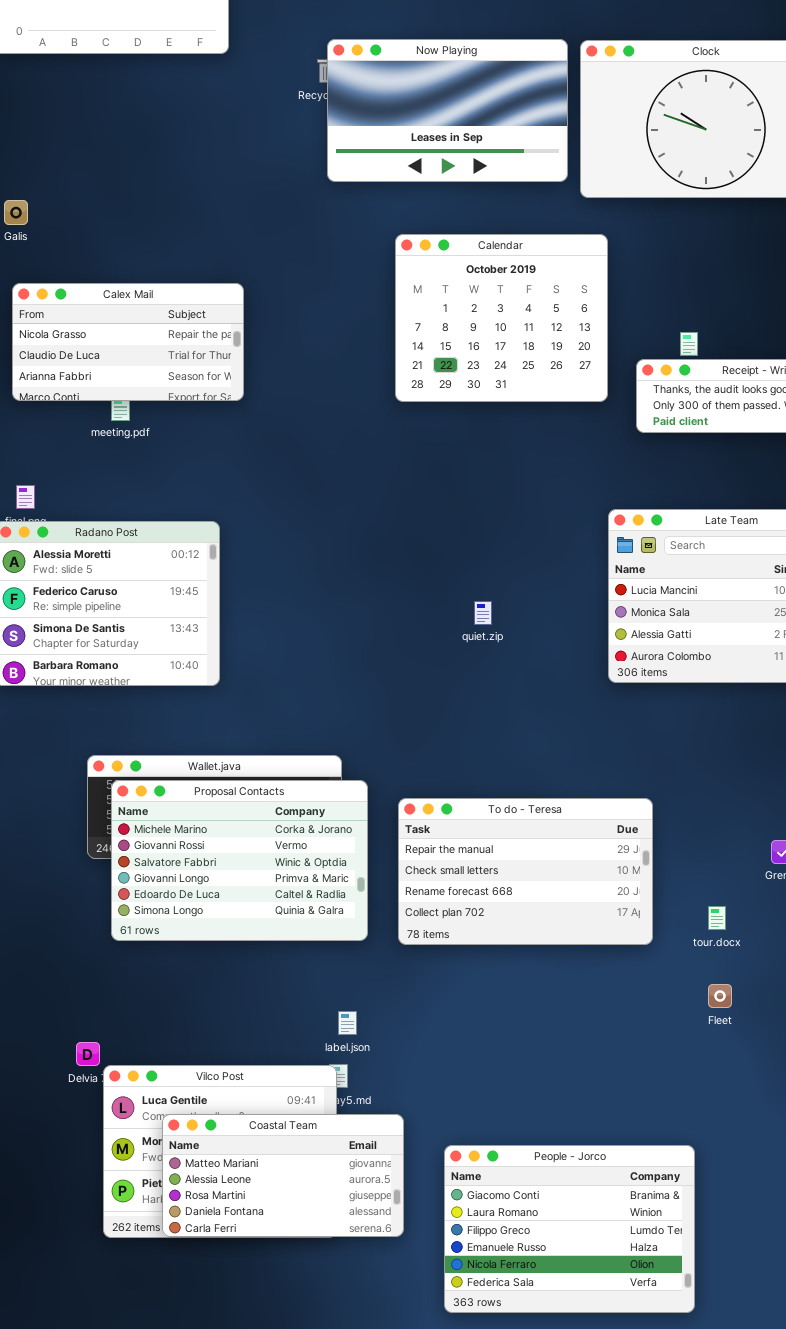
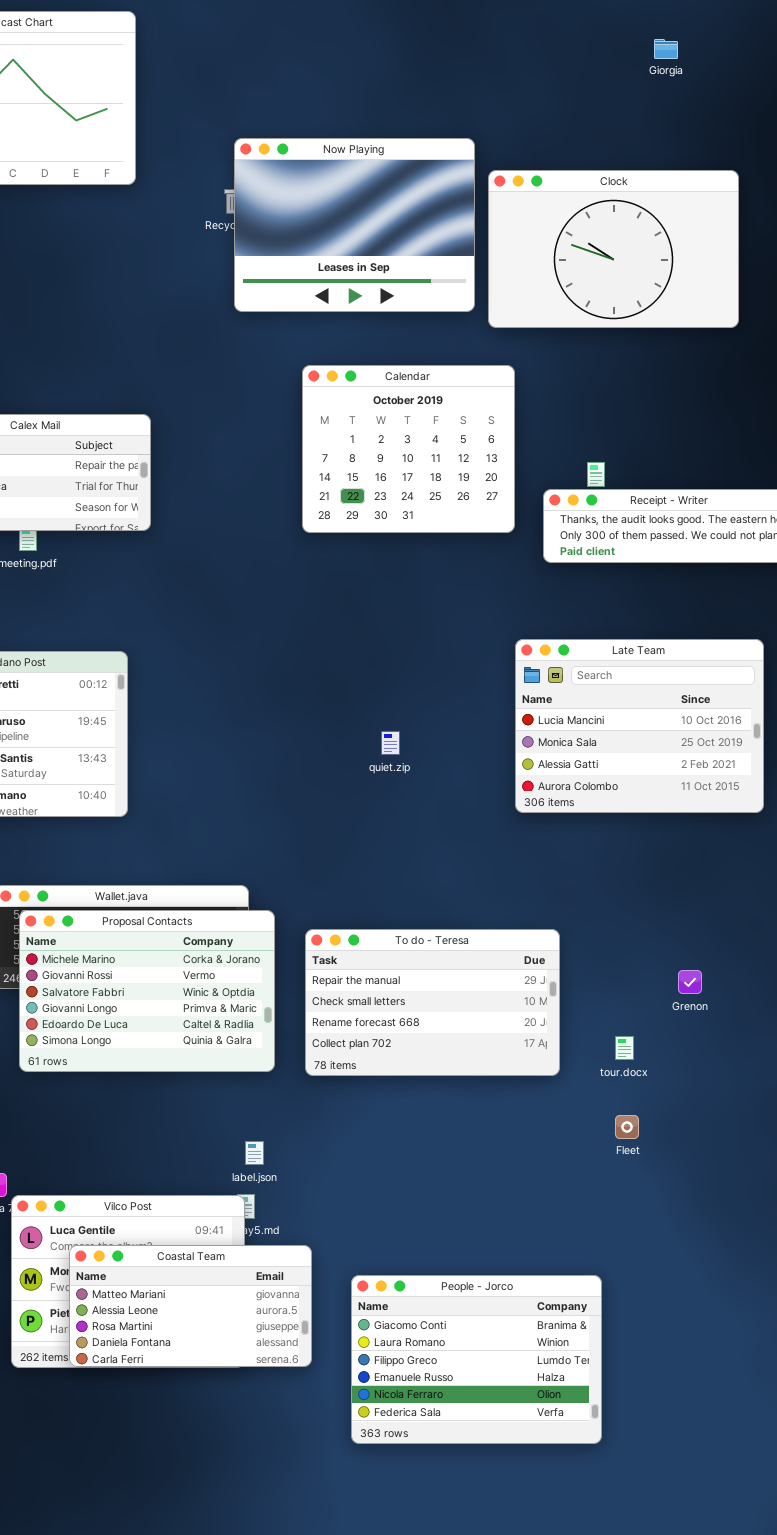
Now Playing: [327,39,568,182] -> [234,138,475,312], resized

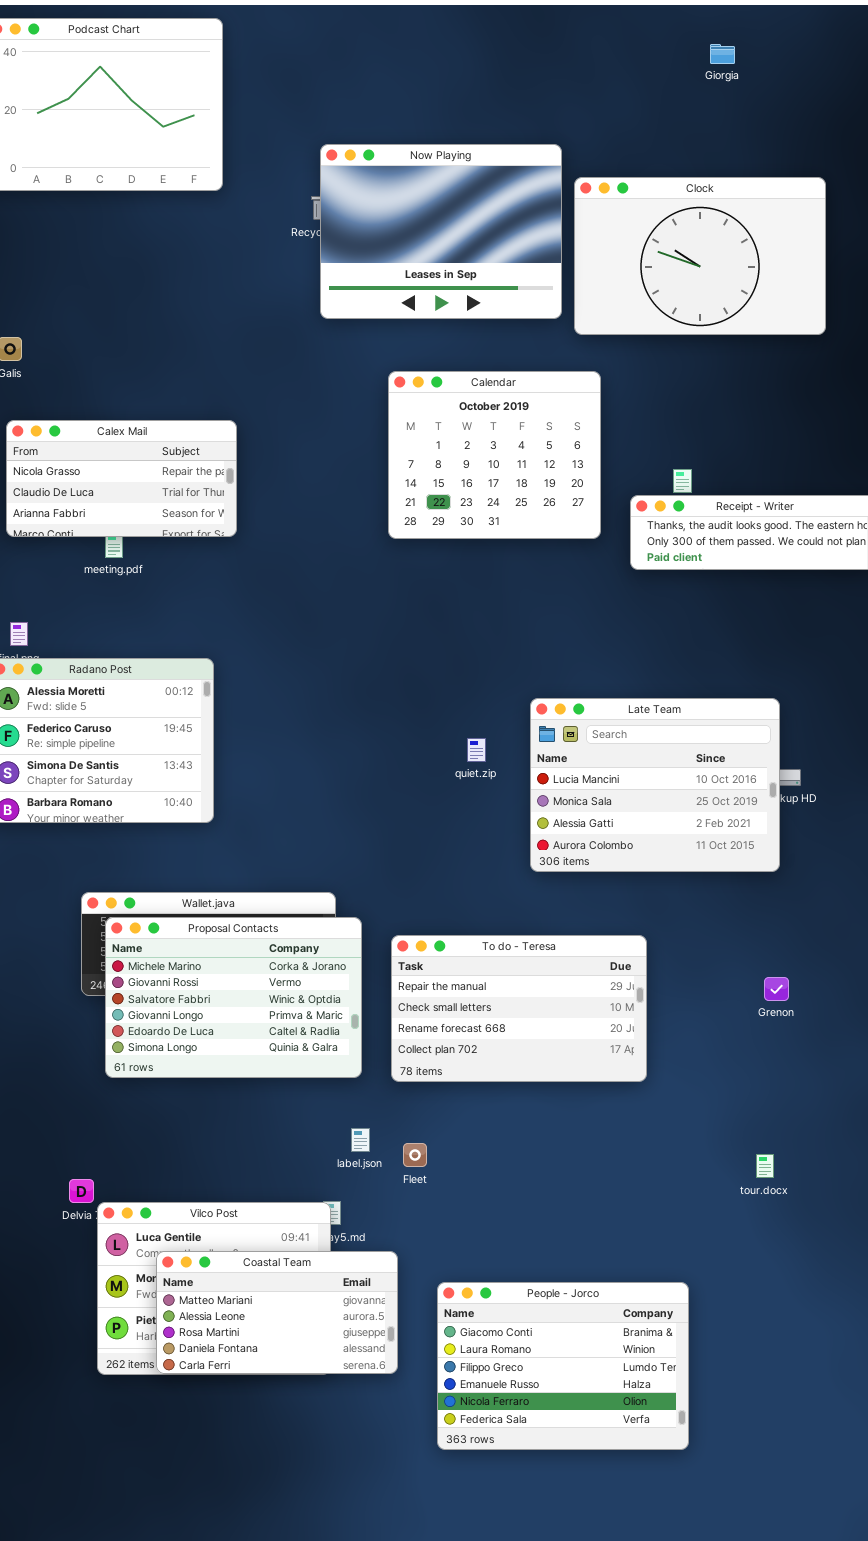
Giorgia: [654,39,678,59] -> [710,44,735,64], moved
Late Team: [515,639,764,813] -> [530,698,780,872], moved
tour.docx: [615,1036,634,1060] -> [756,1154,774,1178], moved
Fleet: [615,1115,639,1139] -> [403,1143,427,1167], moved
label.json: [245,1141,264,1165] -> [351,1128,370,1152], moved

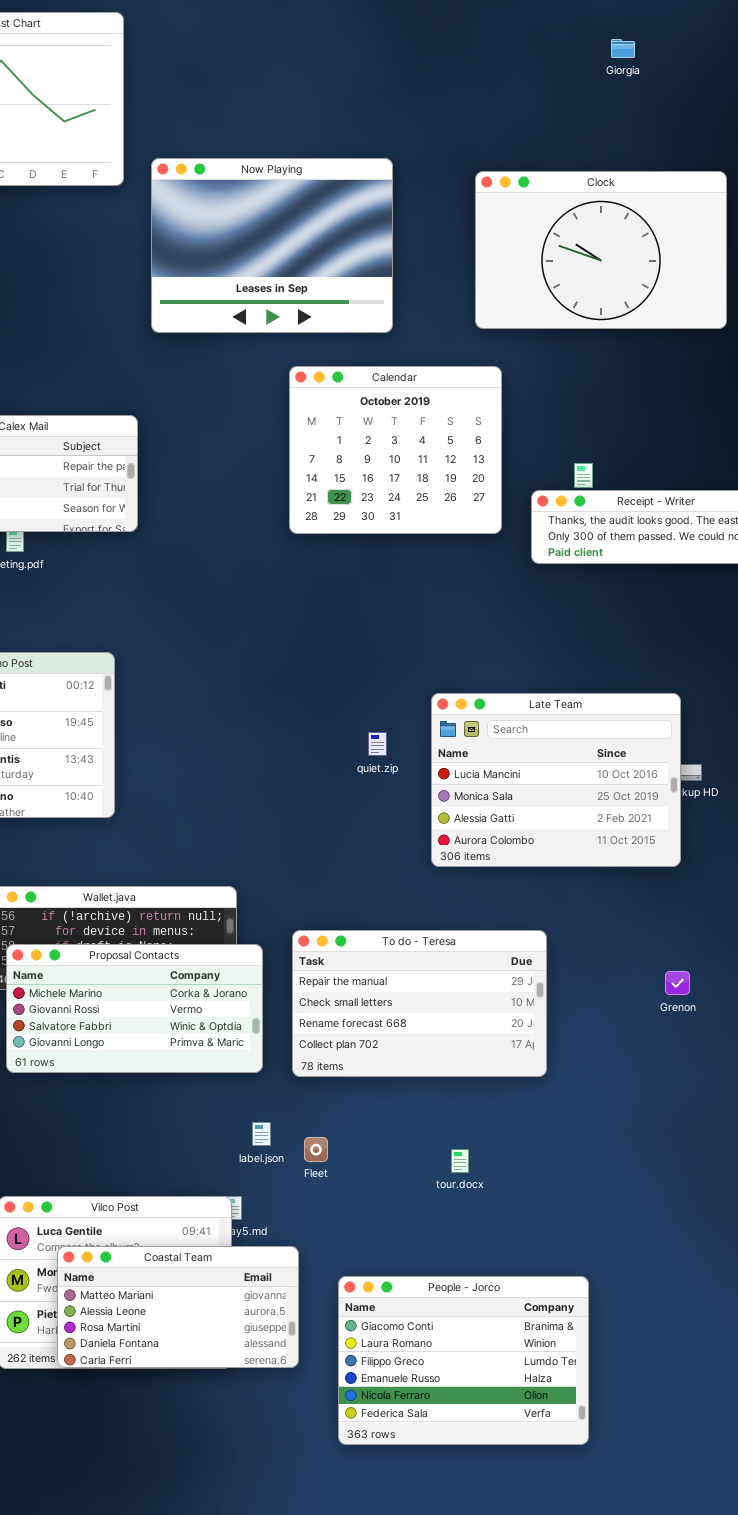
Now Playing: [320,144,562,319] -> [151,158,393,333], moved
Proposal Contacts: [105,917,362,1078] -> [6,944,263,1073], resized
tour.docx: [756,1154,774,1178] -> [451,1149,469,1173], moved

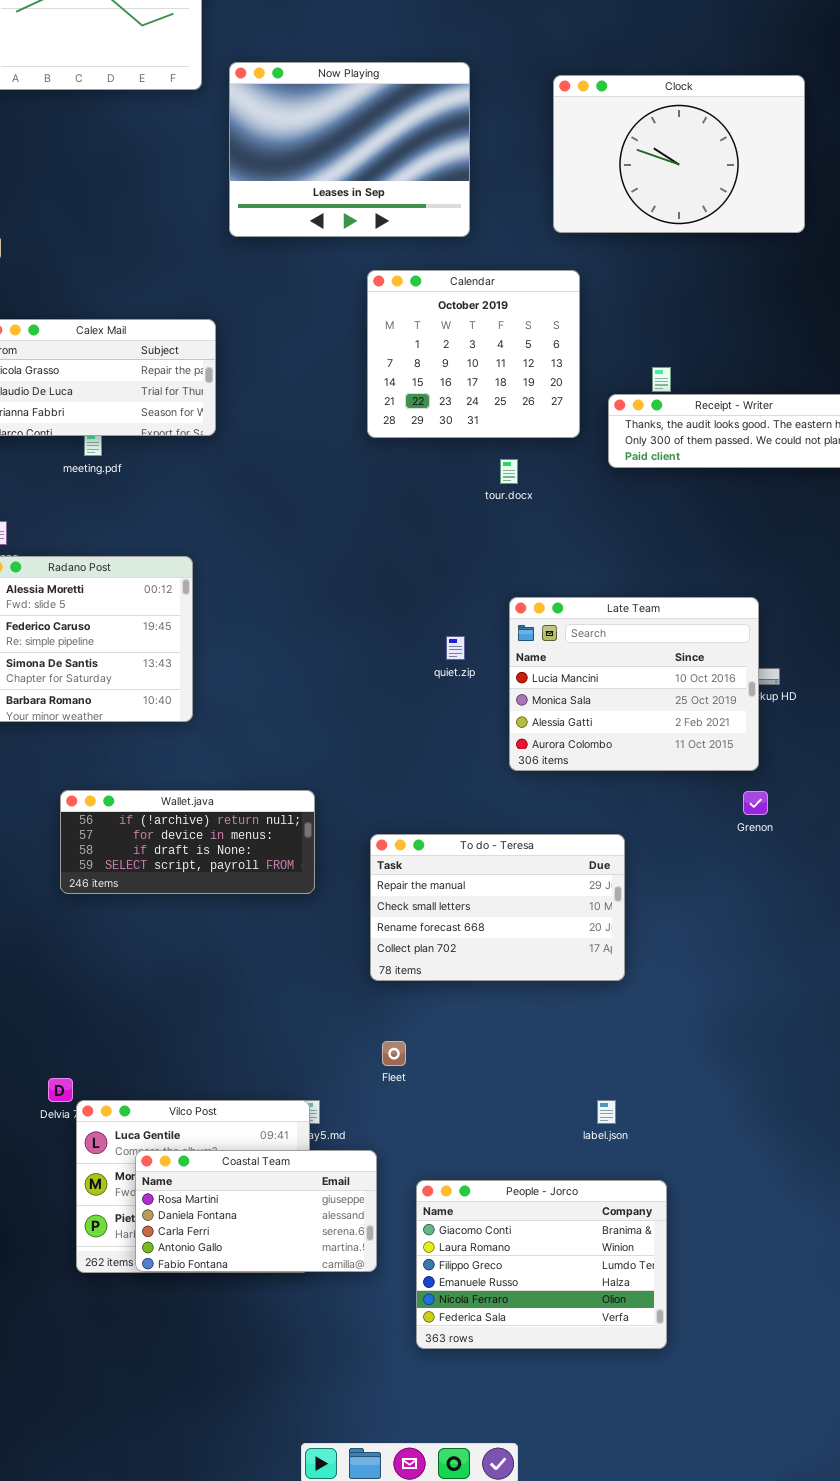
Proposal Contacts: [6,944,263,1073] -> none, closed
Grenon: [665,971,690,995] -> [743,791,768,815], moved
label.json: [252,1122,271,1146] -> [597,1100,616,1124], moved
tour.docx: [451,1149,469,1173] -> [500,459,518,484], moved
Coastal Team: [57,1246,299,1368] -> [135,1150,377,1272], scrolled down 2 rows

